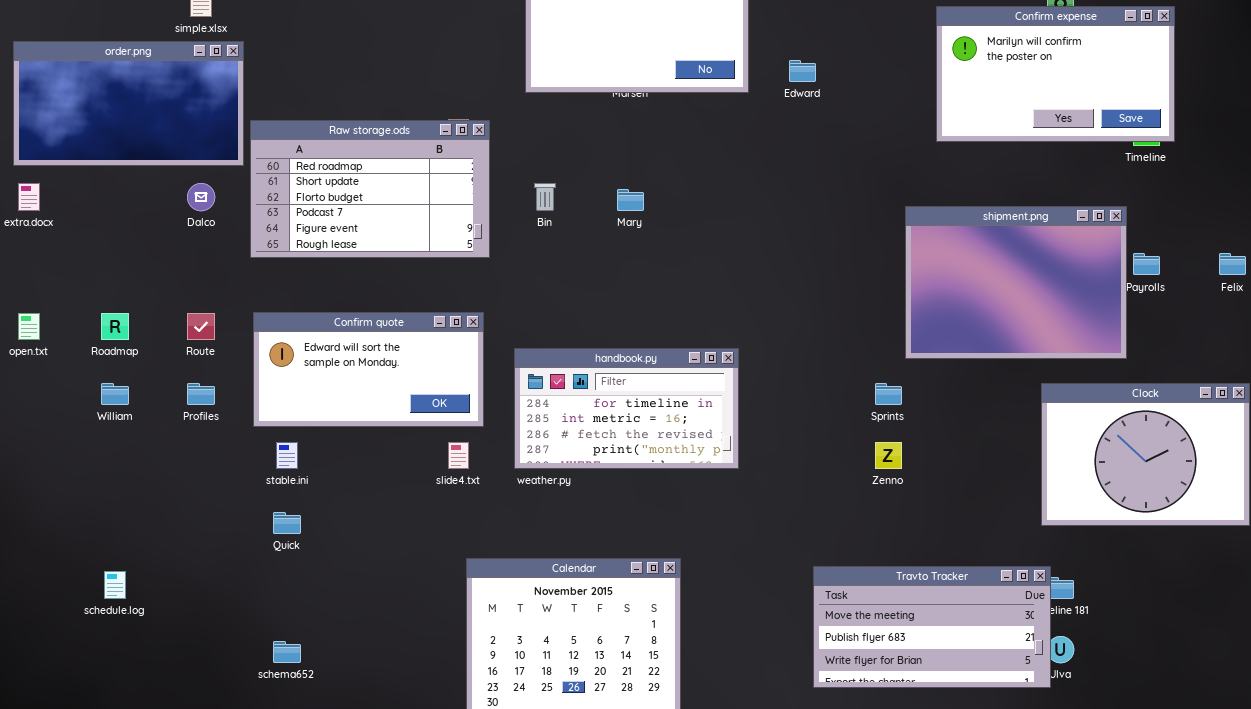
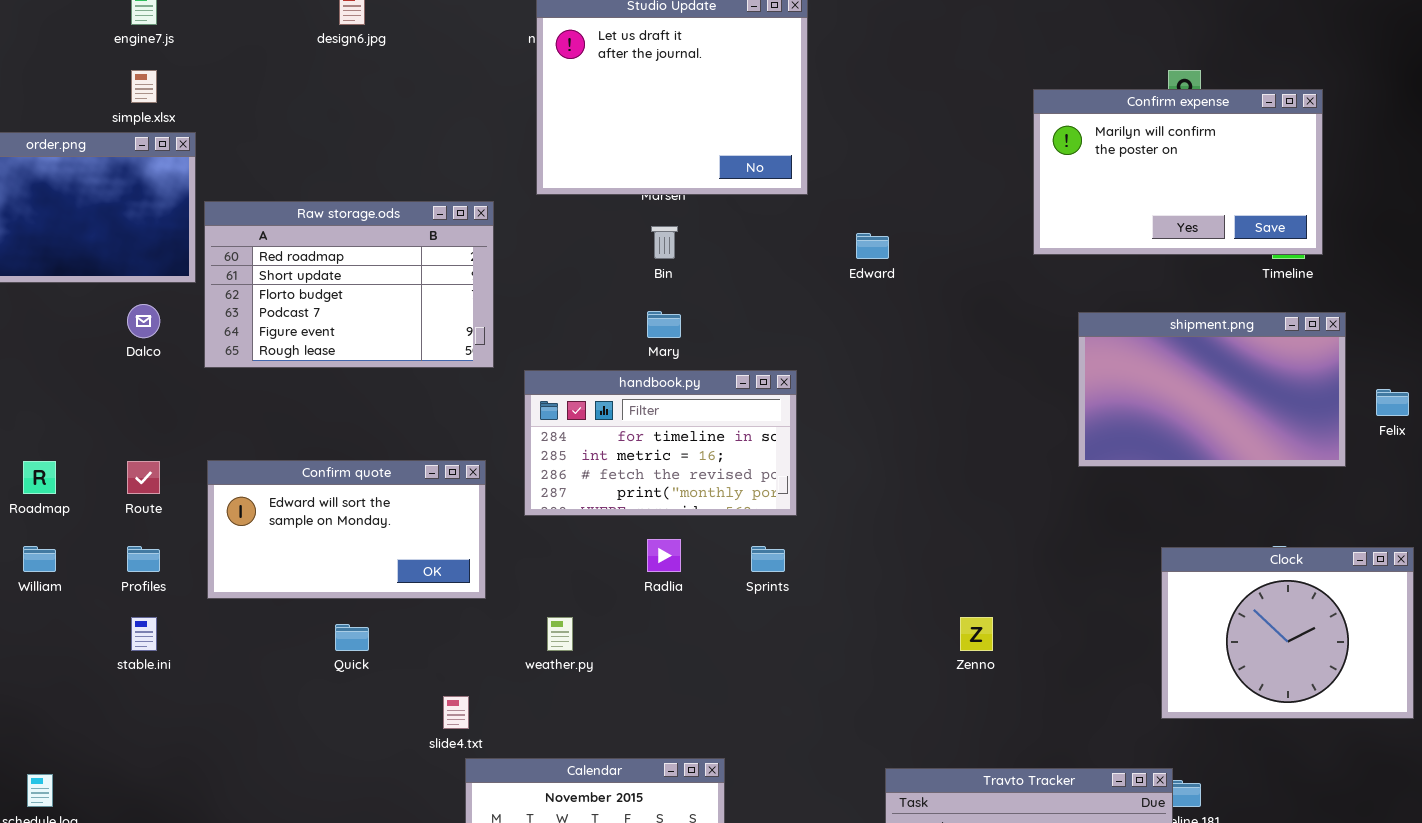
Edward: [789,60,816,82] -> [856,233,889,259], moved
Raw storage.ods: [250,120,490,258] -> [204,201,494,368], moved
Bin: [534,183,556,211] -> [651,226,678,259], moved
shipment.png: [905,206,1127,359] -> [1078,312,1346,467], moved, resized
handbook.py: [514,348,739,469] -> [524,370,797,516], moved
Sprints: [875,383,902,405] -> [751,546,785,572], moved
stable.ini: [276,442,298,469] -> [131,617,157,651], moved
slide4.txt: [448,442,469,469] -> [443,696,469,729], moved
Quick: [273,512,301,534] -> [335,624,369,651], moved

